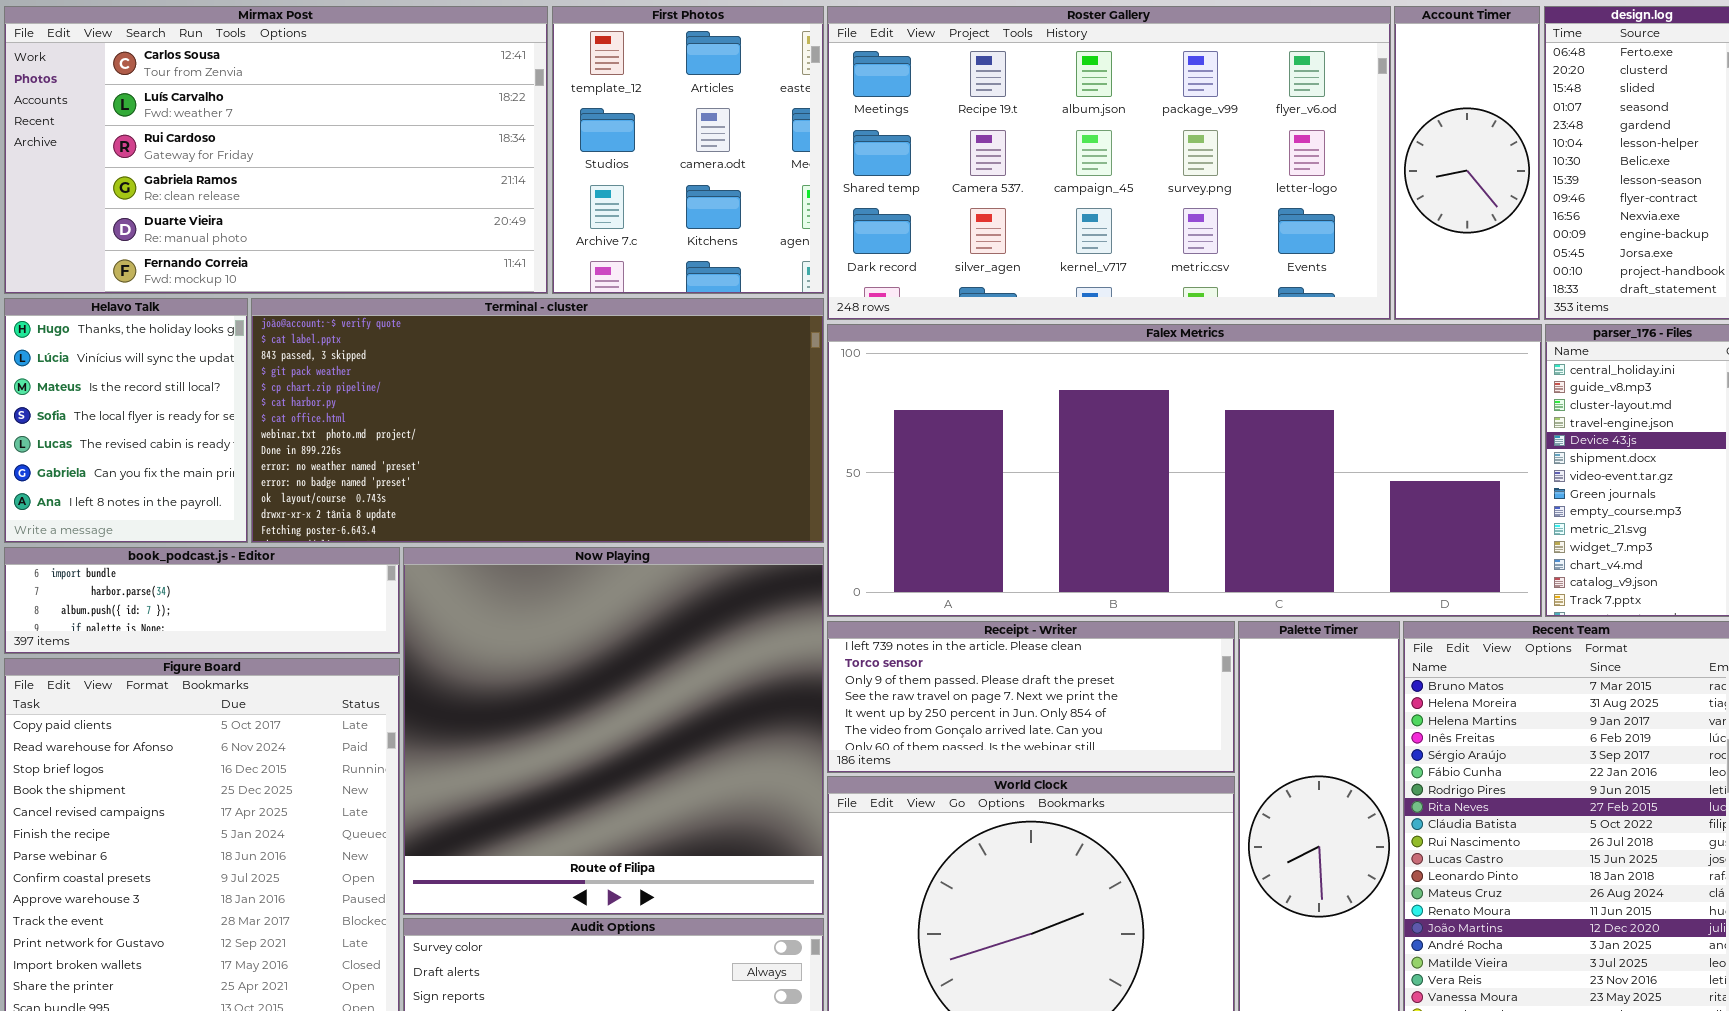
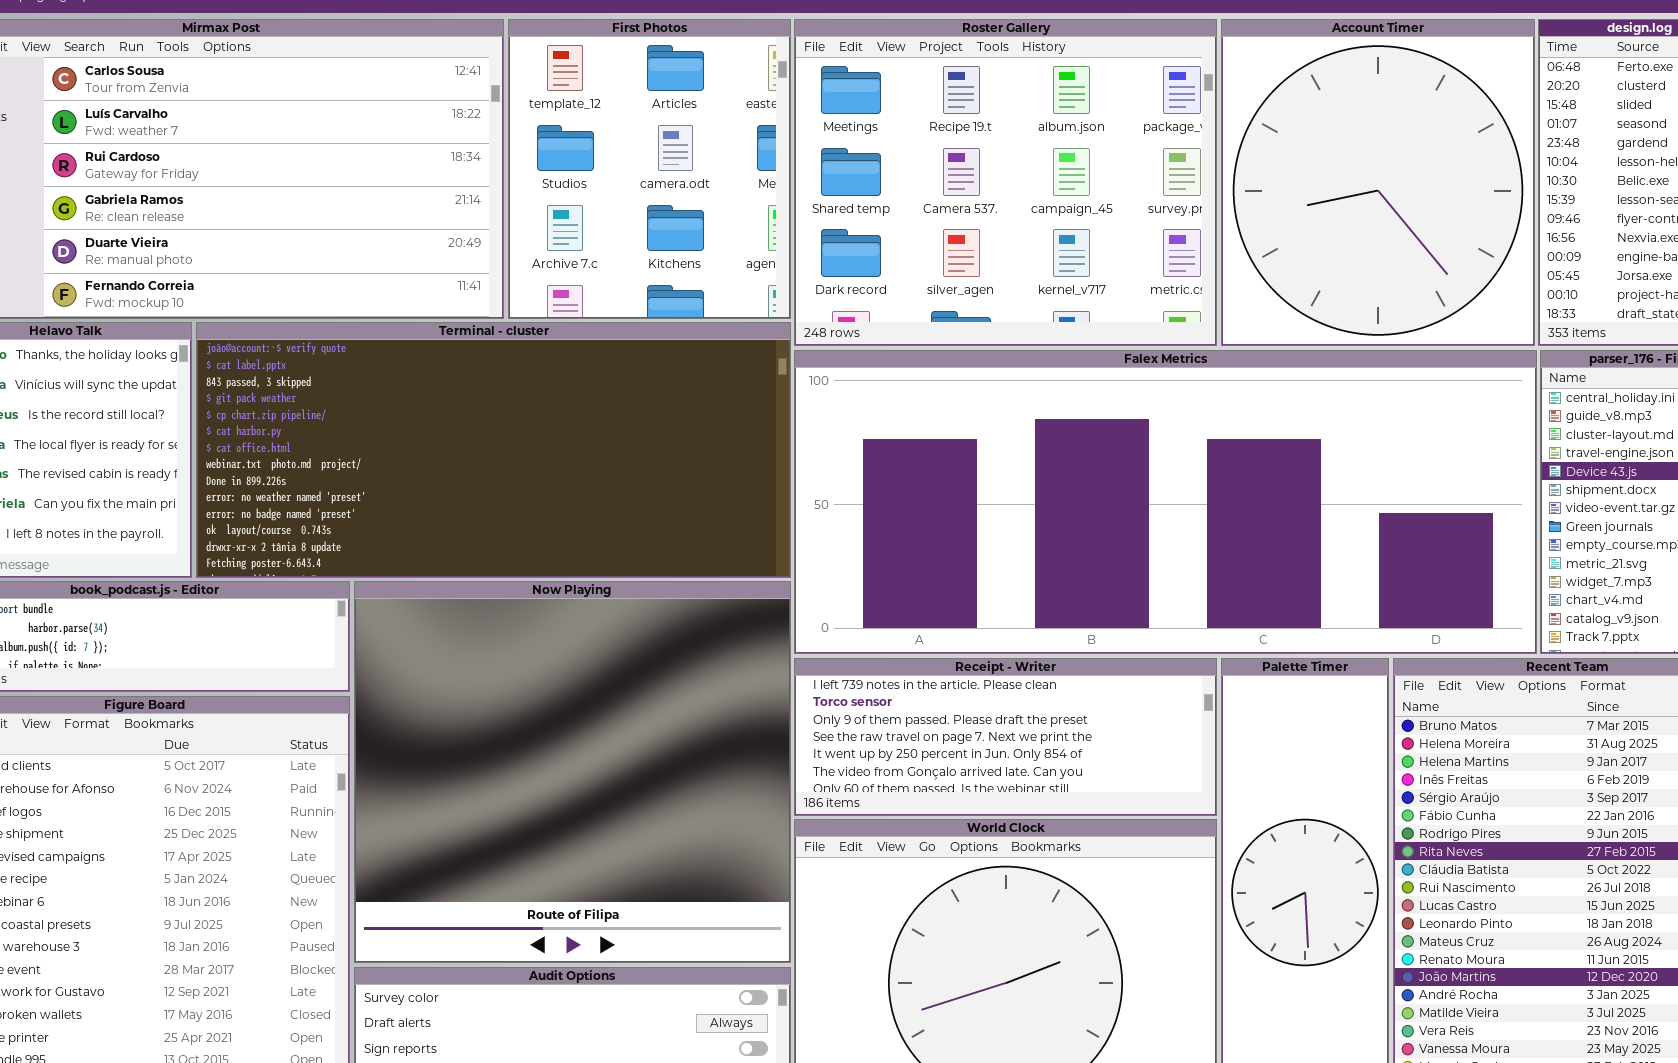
Roster Gallery: [827,6,1391,320] -> [794,19,1217,346], resized
Account Timer: [1394,6,1540,320] -> [1221,19,1535,346], resized

